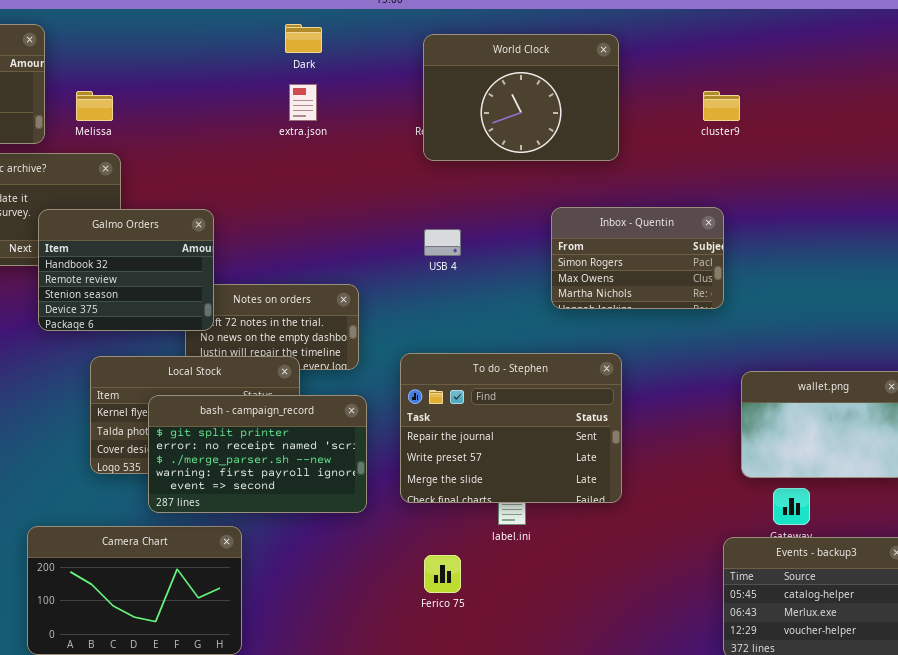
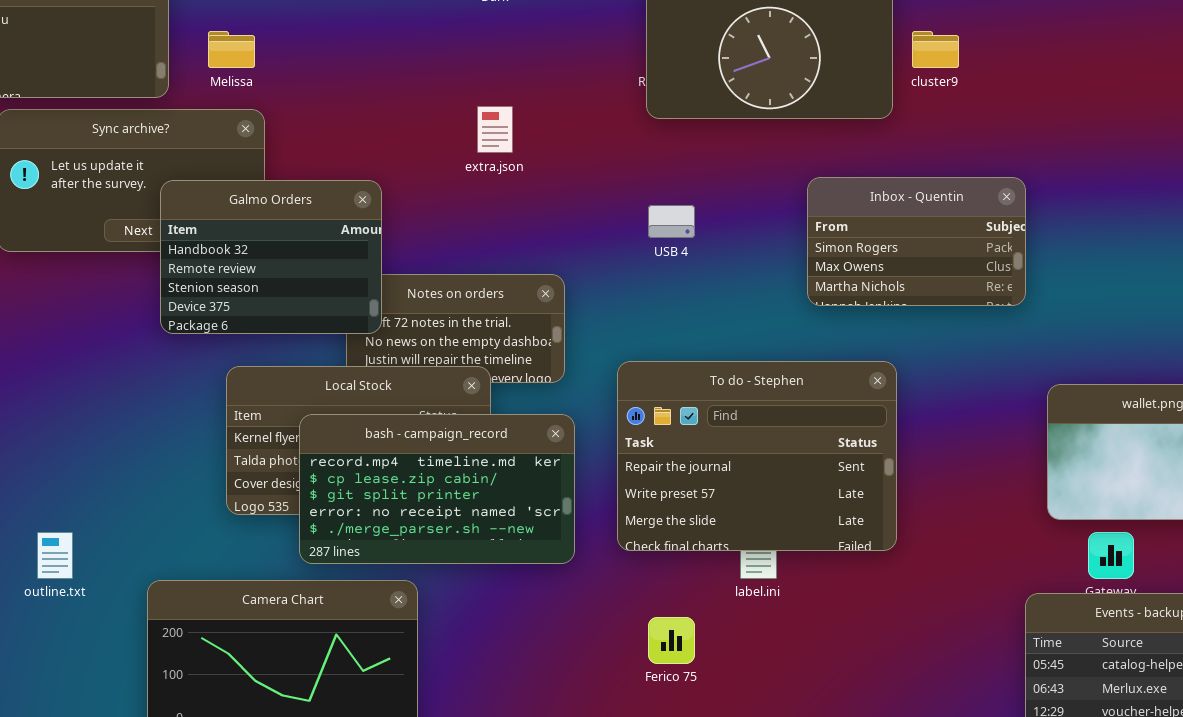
extra.json: [289,84,317,121] -> [477,106,513,153], moved
cluster9: [703,91,740,121] -> [912,31,959,68], moved
bash - campaign_record: [148,395,367,513] -> [299,414,575,564], scrolled up 2 rows

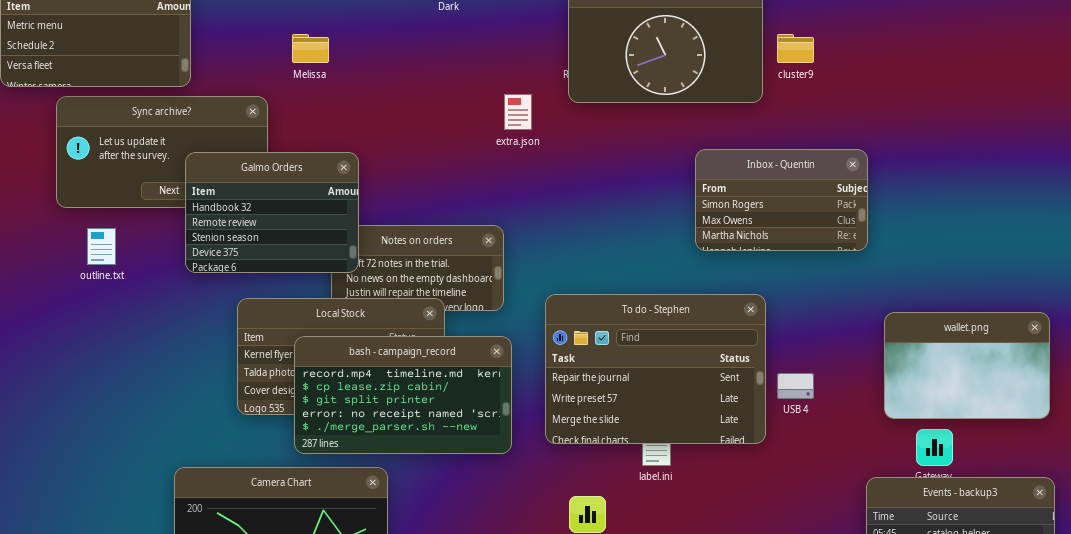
Melissa: [208,31,255,68] -> [292,34,329,63], moved
extra.json: [477,106,513,153] -> [504,94,532,130], moved
USB 4: [648,205,695,238] -> [777,373,814,399], moved
outline.txt: [37,532,73,579] -> [87,228,116,265], moved

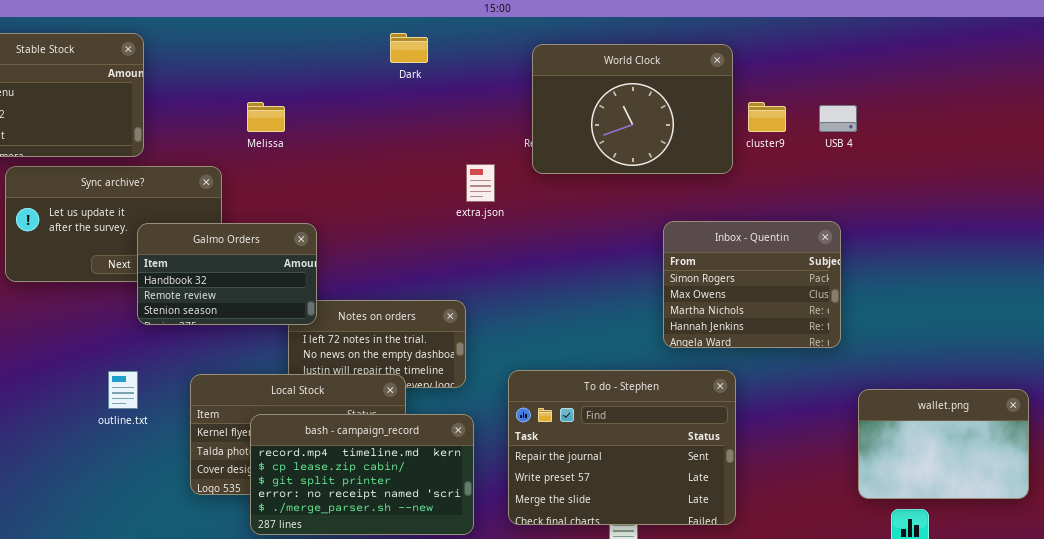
Inbox - Quentin: [695,149,868,251] -> [663,221,841,348], resized
Galmo Orders: [185,152,359,273] -> [137,223,317,325], resized
outline.txt: [87,228,116,265] -> [108,371,138,409], moved
USB 4: [777,373,814,399] -> [819,105,857,132], moved

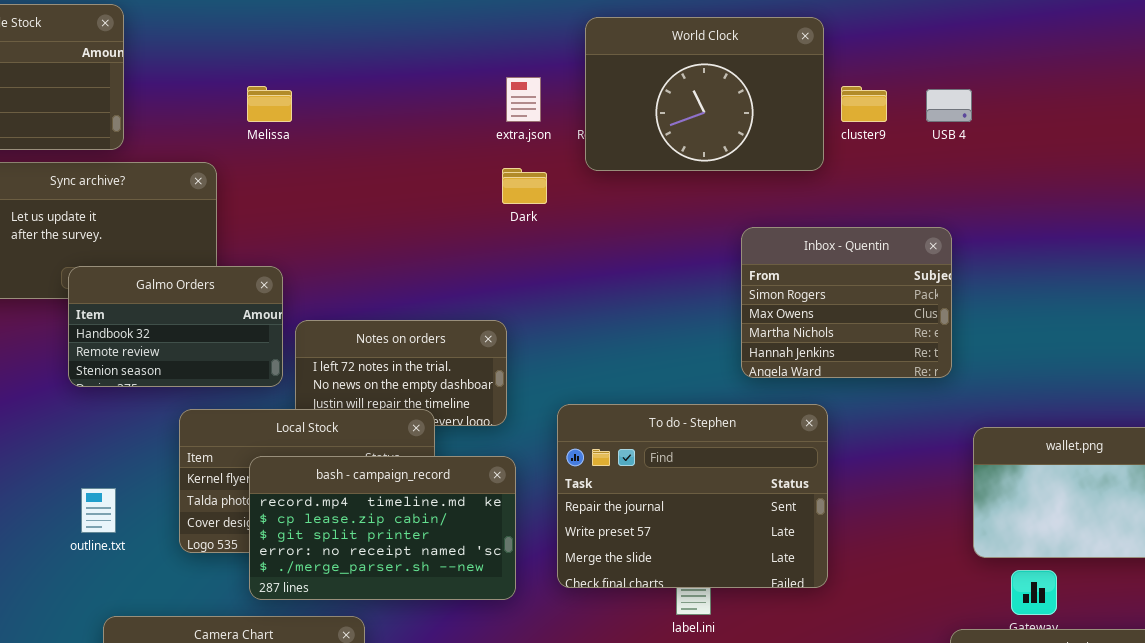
Dark: [390,33,428,63] -> [502,168,547,204], moved
extra.json: [466,164,495,202] -> [506,77,541,122], moved
Galmo Orders: [137,223,317,325] -> [68,266,283,387], moved
outline.txt: [108,371,138,409] -> [81,488,116,533], moved

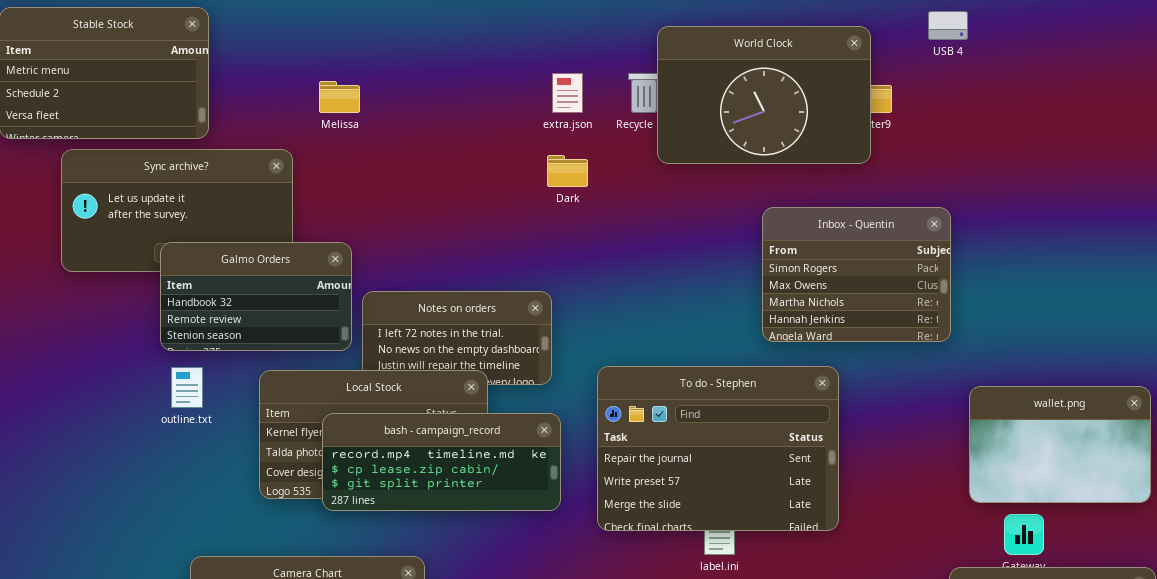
World Clock: [585,17,824,171] -> [657,26,871,164], moved
USB 4: [926,89,972,122] -> [928,11,968,40], moved
bash - campaign_record: [249,456,516,600] -> [322,413,561,511], resized
outline.txt: [81,488,116,533] -> [171,367,203,408], moved

